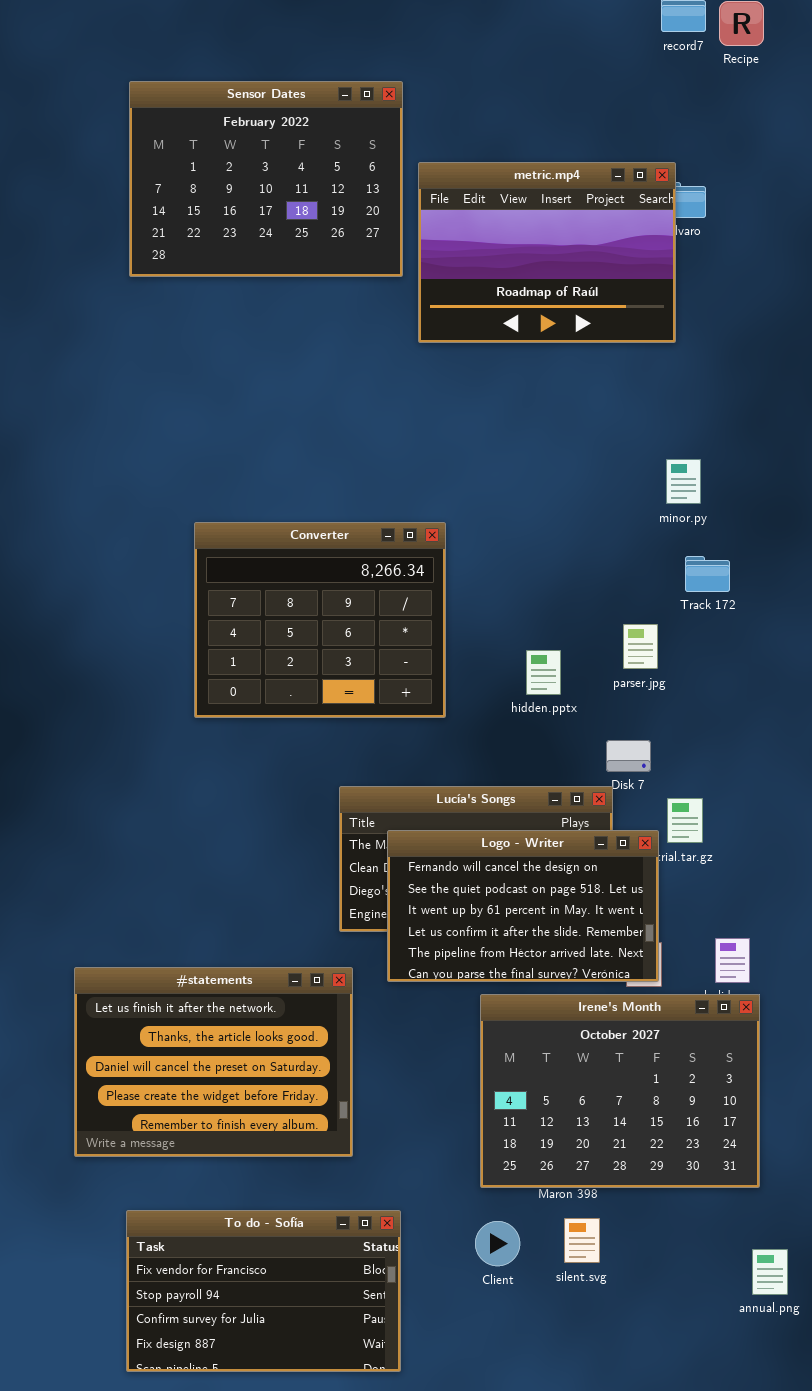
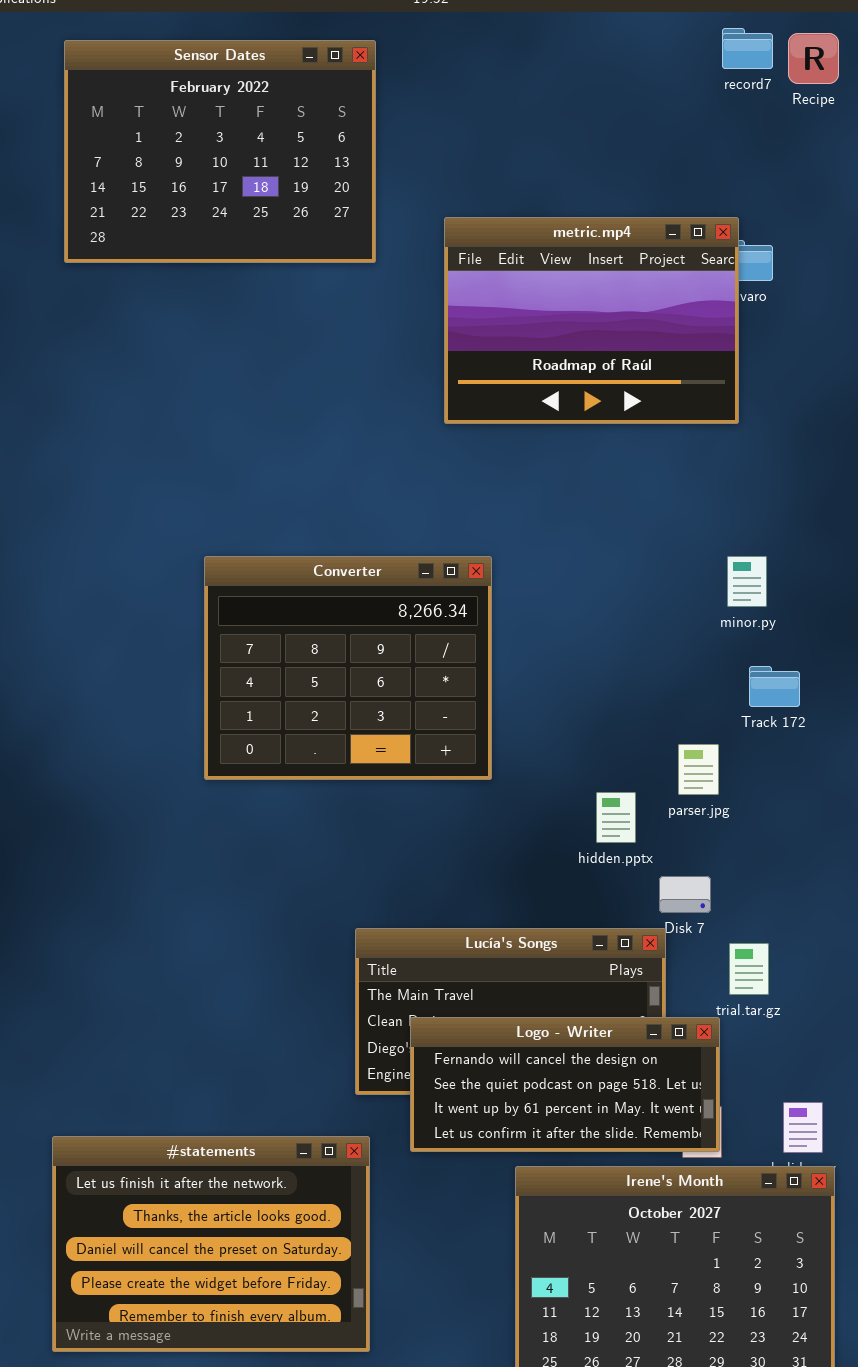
Sensor Dates: [129,81,403,277] -> [64,40,376,263], moved
Converter: [194,522,446,718] -> [204,556,492,780], moved
hidden.pptx: [526,650,561,695] -> [596,792,636,843], moved
Logo - Writer: [387,830,659,982] -> [410,1017,720,1152], resized

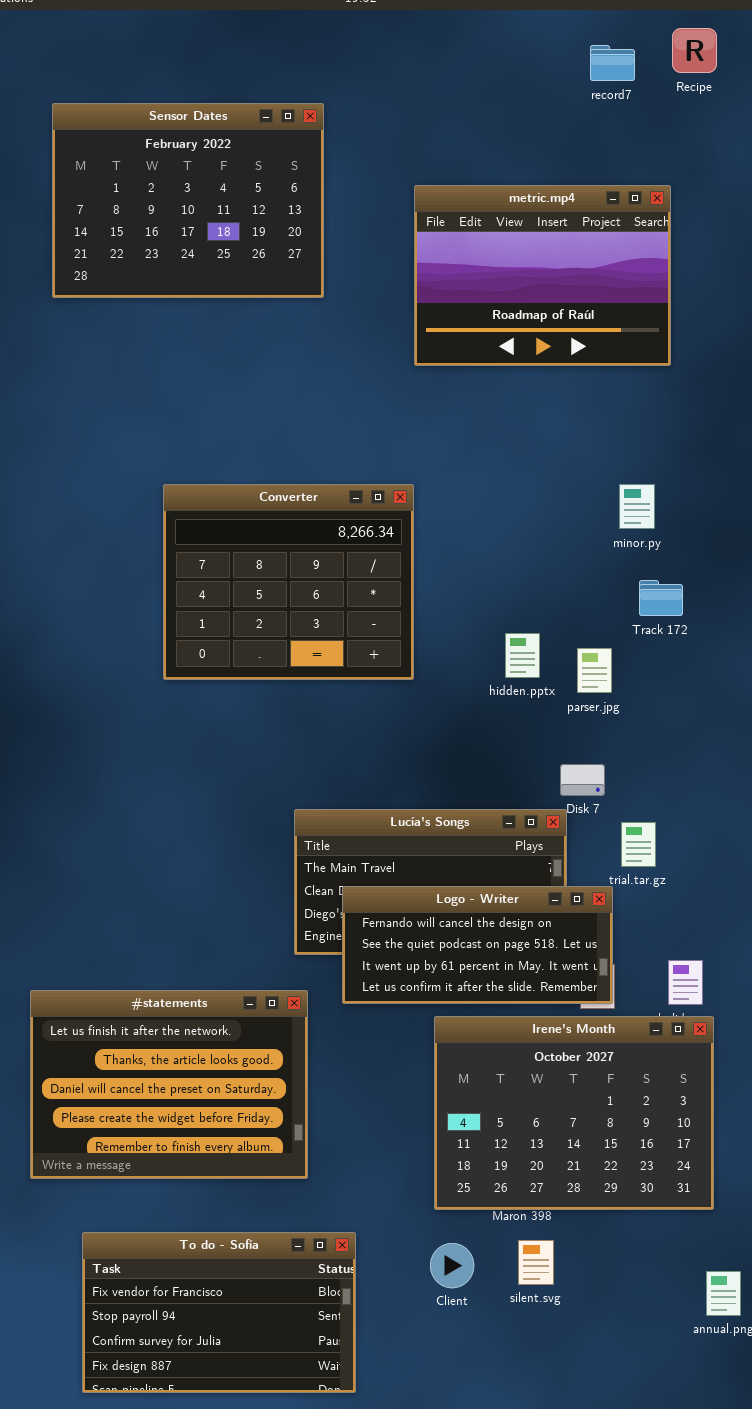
record7: [722,28,773,69] -> [590,45,635,81], moved
Sensor Dates: [64,40,376,263] -> [52,103,324,298], moved
metric.mp4: [444,217,739,424] -> [414,185,671,366], moved
hidden.pptx: [596,792,636,843] -> [505,633,540,678], moved

